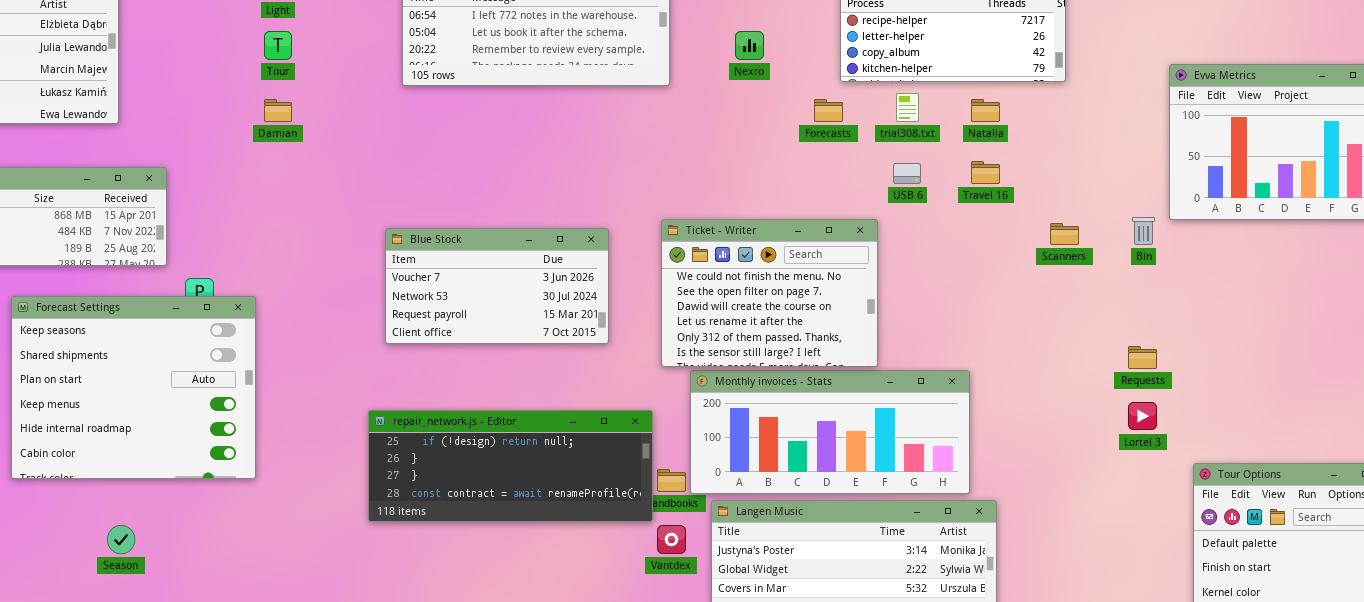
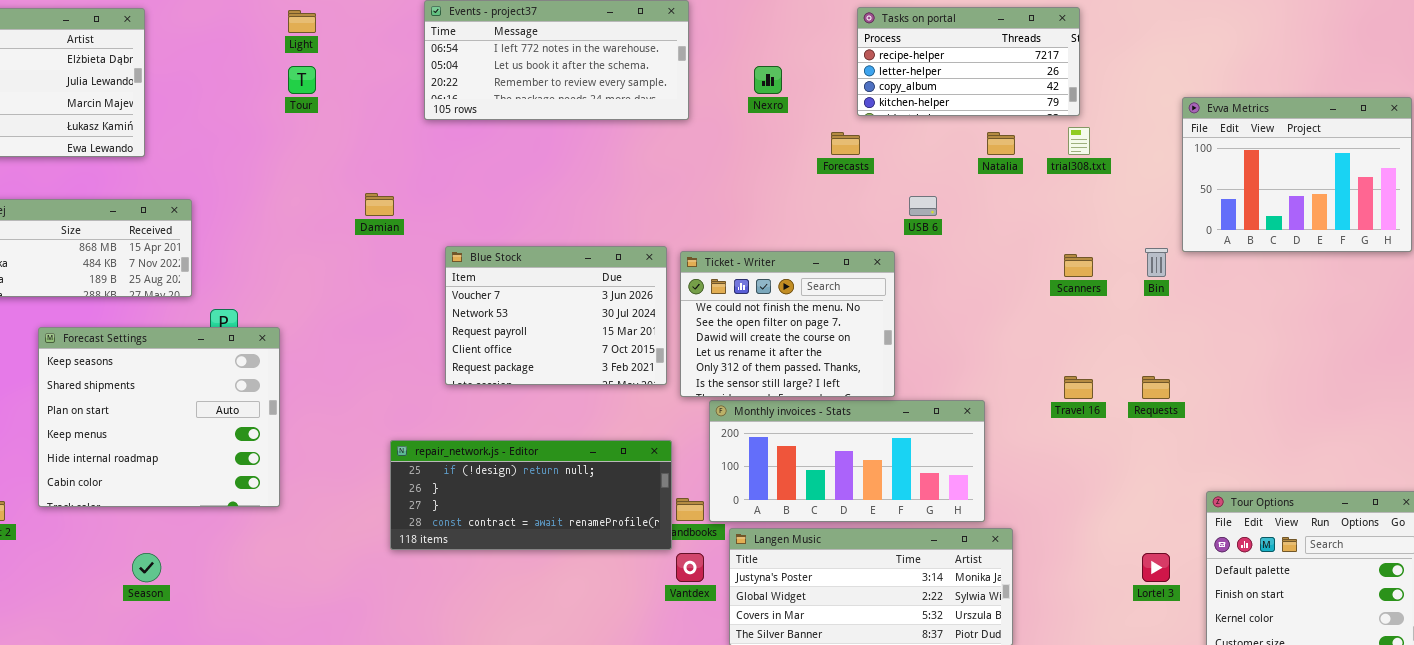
trial308.txt: [896,93,919,122] -> [1068,127,1090,155], moved
Damian: [264,99,292,122] -> [365,193,394,216], moved
Travel 16: [971,161,1000,184] -> [1064,376,1093,399], moved
Blue Stock: [385,228,609,344] -> [445,246,667,385], moved, resized
Lortel 3: [1128,402,1157,430] -> [1142,553,1170,582], moved

